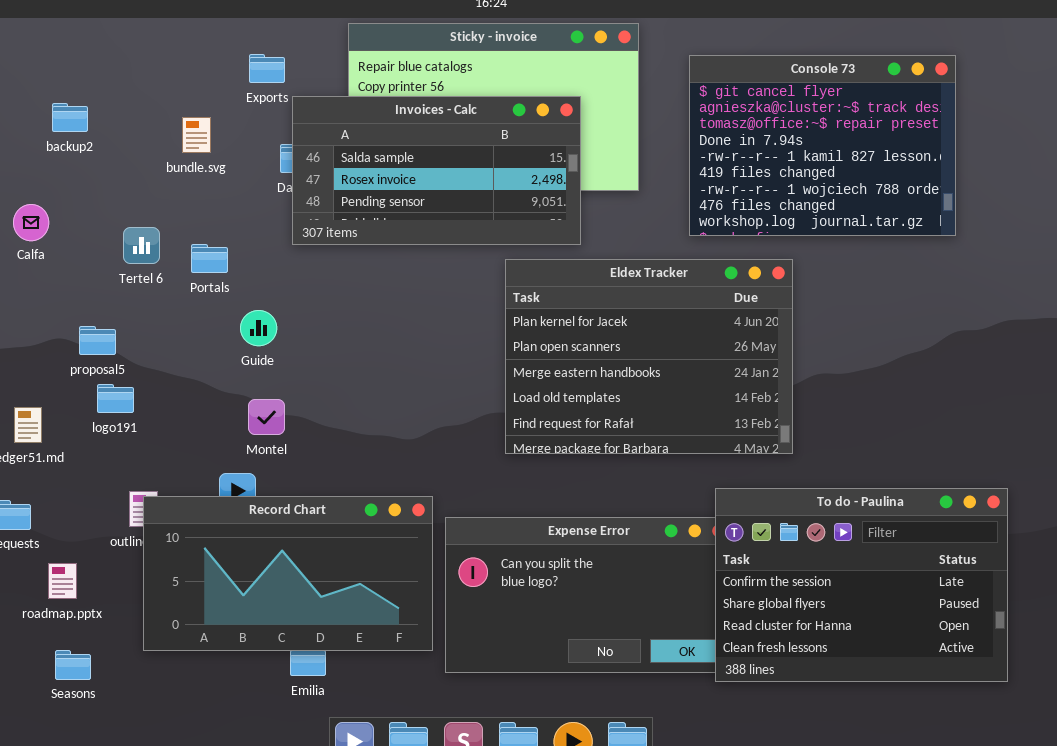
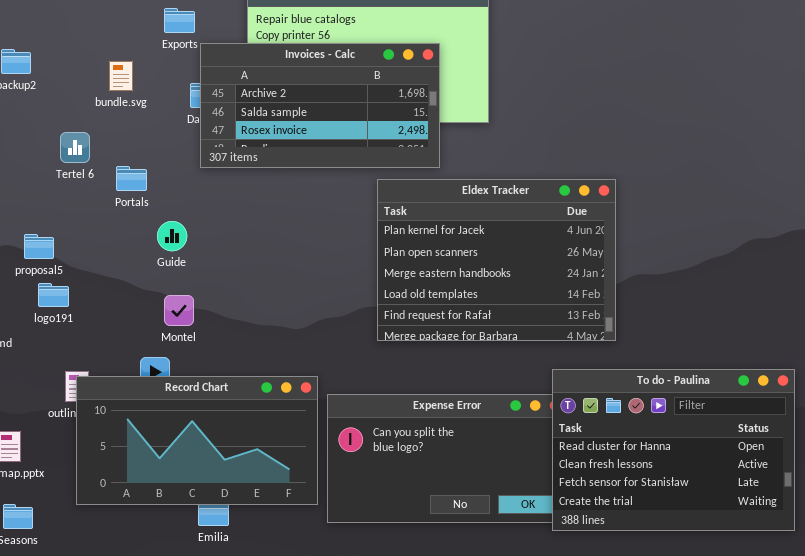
Console 73: [689,55,956,236] -> none, closed
Invoices - Calc: [292,96,581,245] -> [200,43,440,168], scrolled up 1 row
Tertel 6: [123,227,160,264] -> [60,132,90,163], moved
To do - Paulina: [715,488,1008,682] -> [552,369,795,531], scrolled down 2 rows

